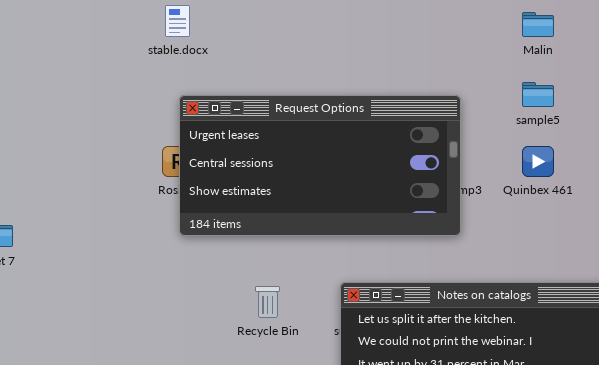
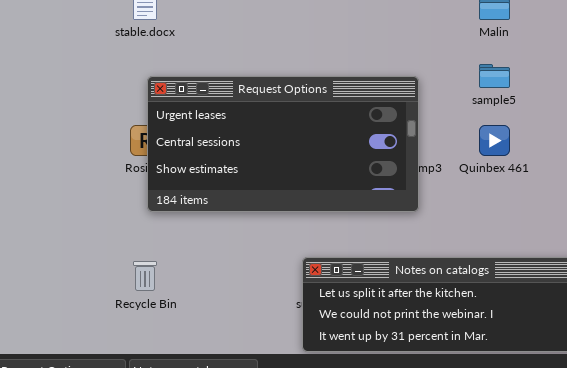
Recycle Bin: [255,286,280,318] -> [133,261,157,291], moved

